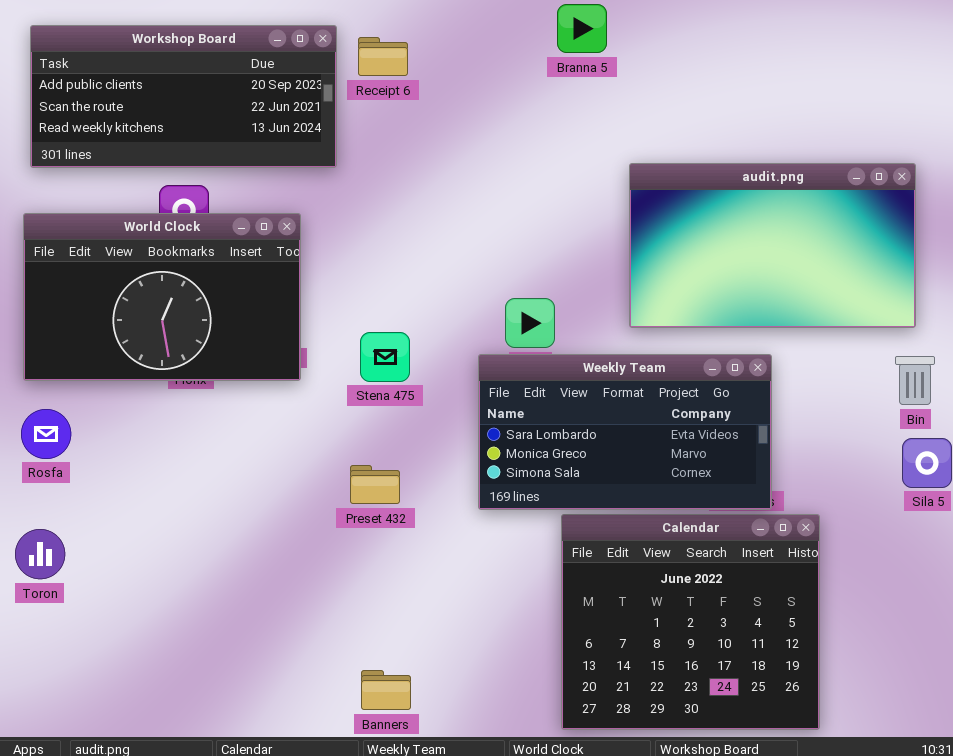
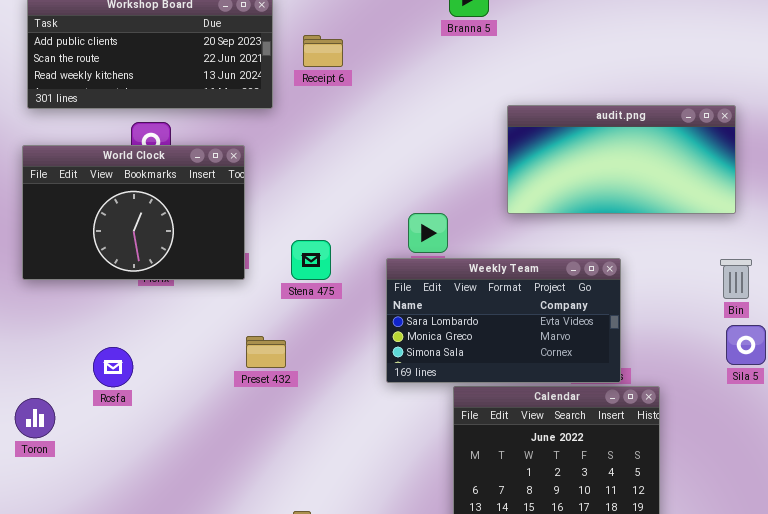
Receipt 6: [358,37,408,76] -> [303,35,343,67], moved
audit.png: [629,163,916,328] -> [507,105,736,214], resized
Rosfa: [21,409,71,459] -> [93,347,133,387], moved
Preset 432: [350,465,400,504] -> [246,336,286,368], moved

